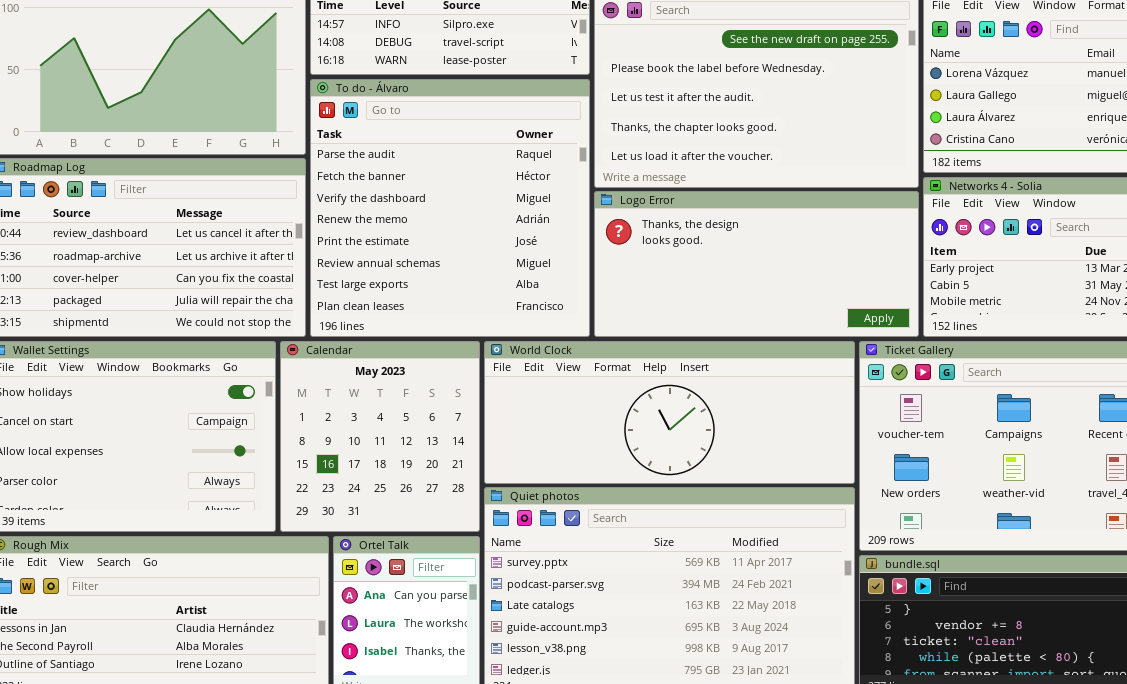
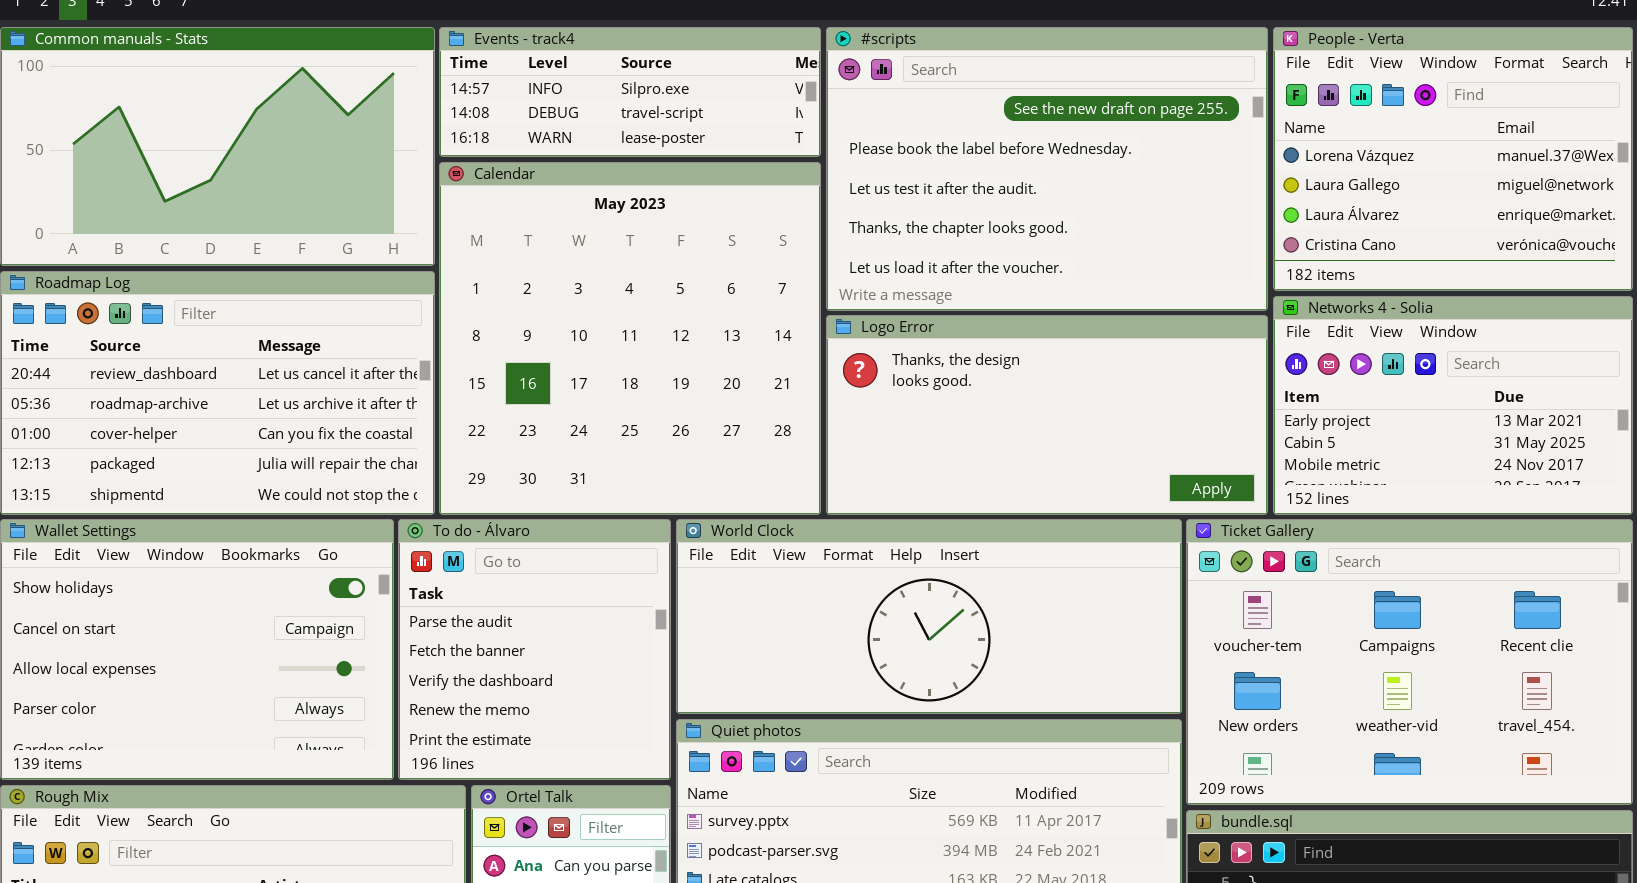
To do - Álvaro: [310,79,590,337] -> [398,519,671,780], moved, resized
Calendar: [280,341,480,532] -> [439,162,821,515], moved, resized

